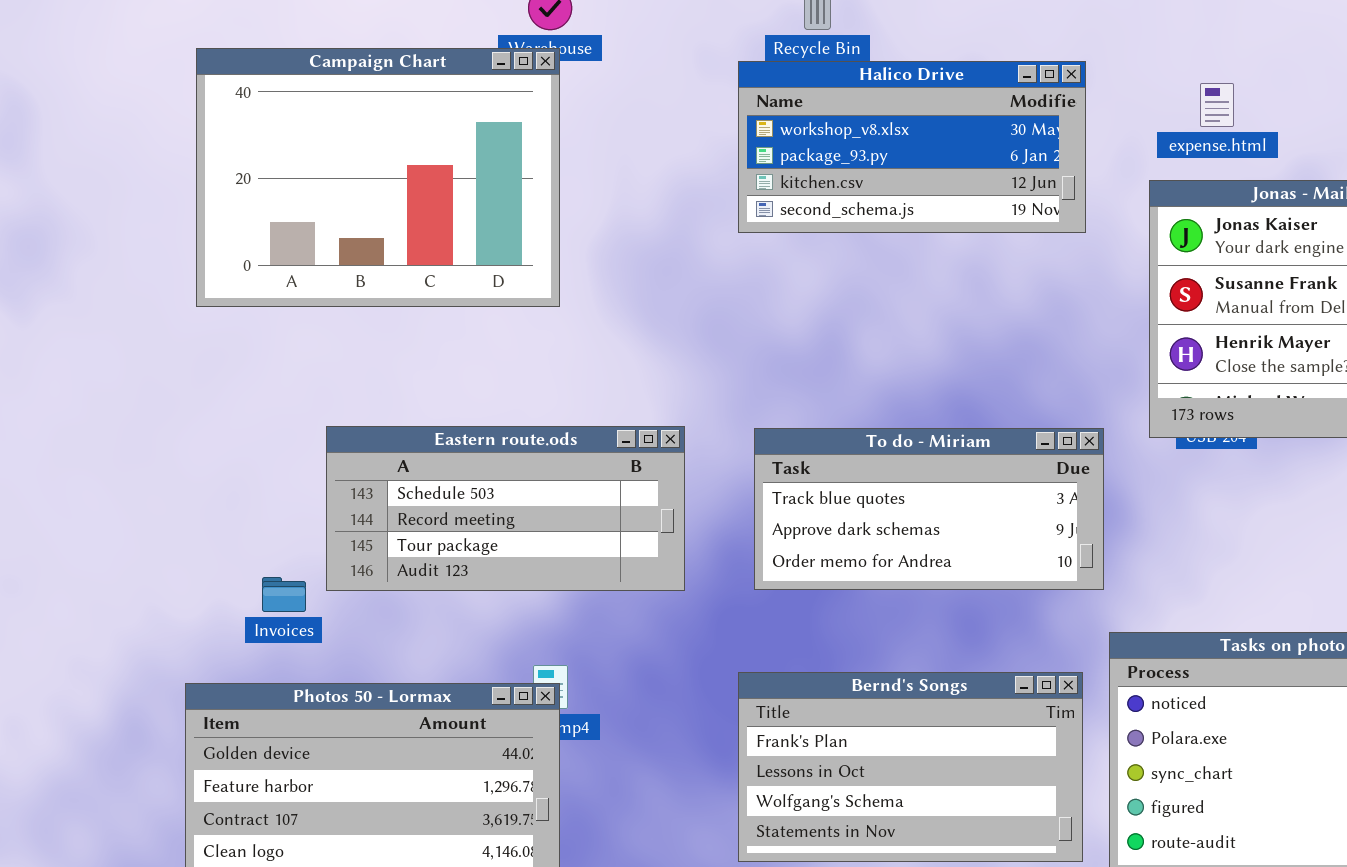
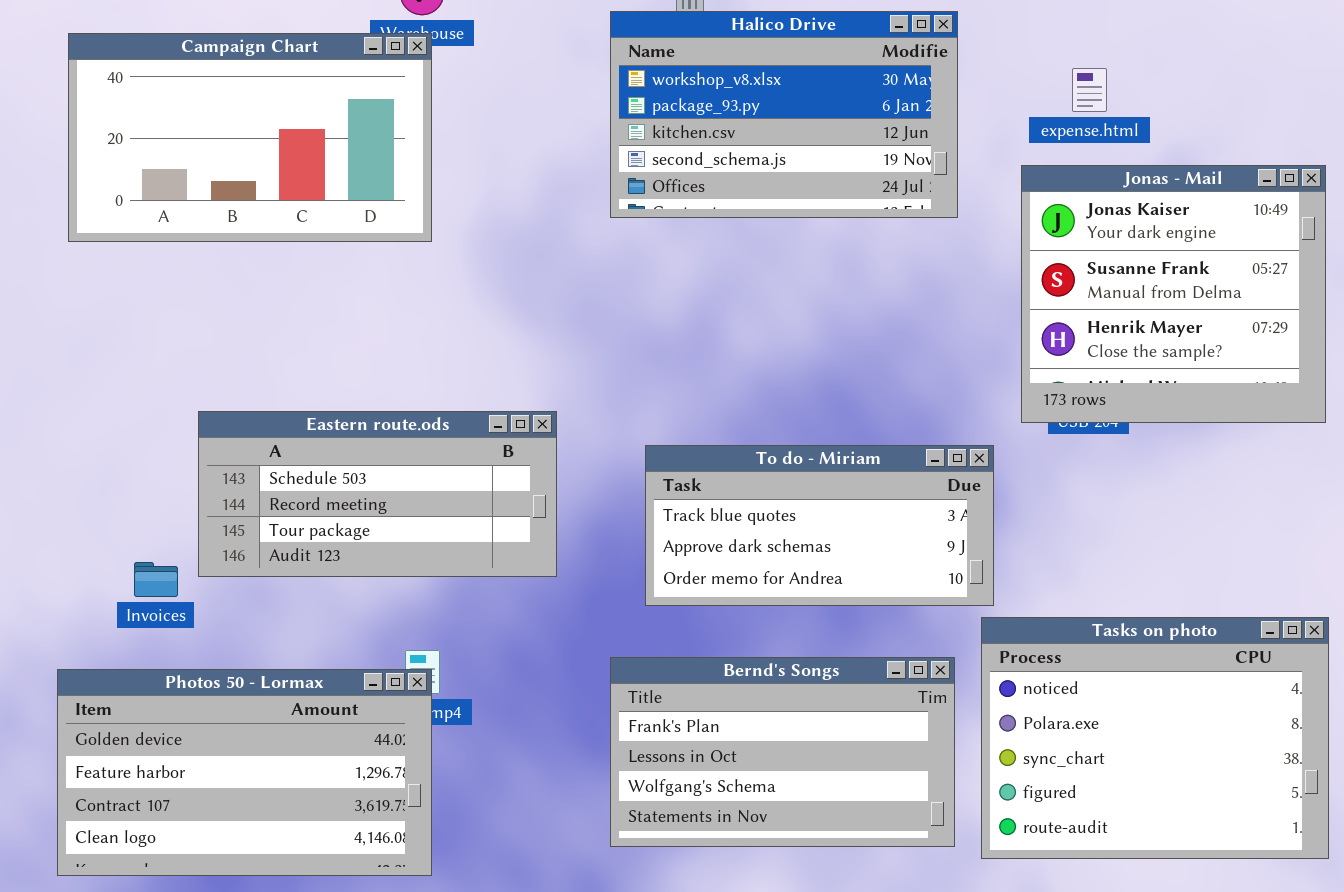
Campaign Chart: [196,48,560,307] -> [68,33,432,242], resized
Halico Drive: [738,61,1086,233] -> [610,11,958,218], resized
To do - Miriam: [754,428,1104,590] -> [645,445,994,606], moved

